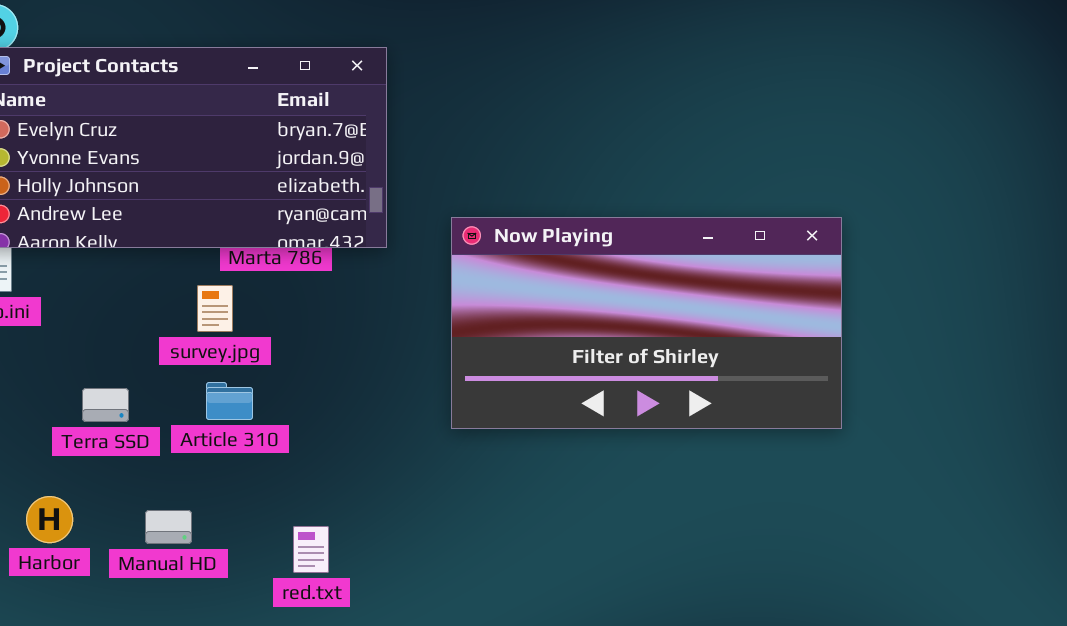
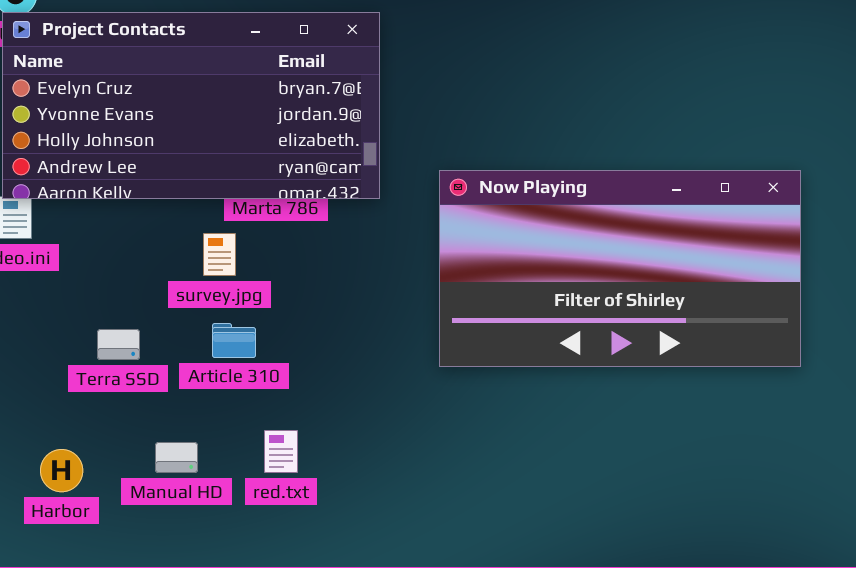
Harbor: [26,496,73,543] -> [40,449,83,492], moved
red.txt: [293,526,329,573] -> [264,430,298,473], moved

